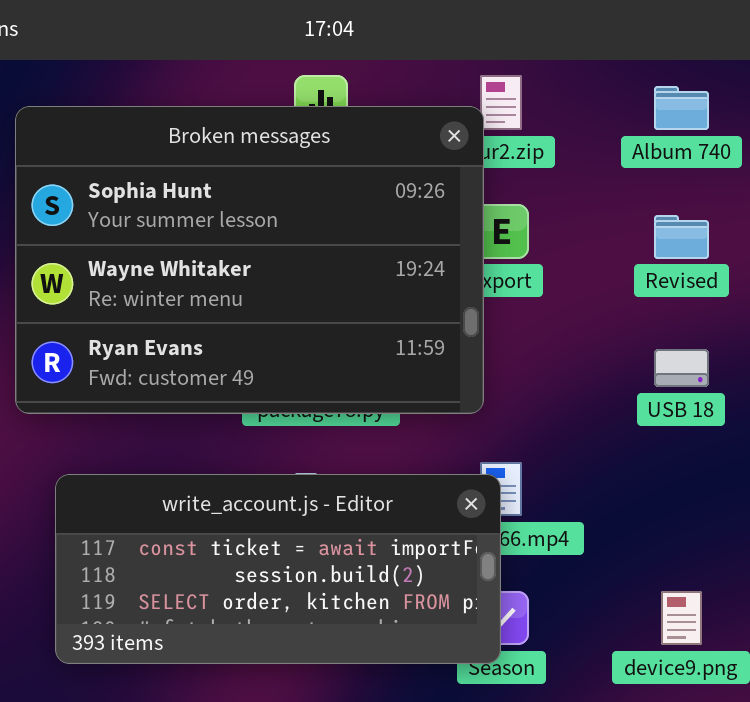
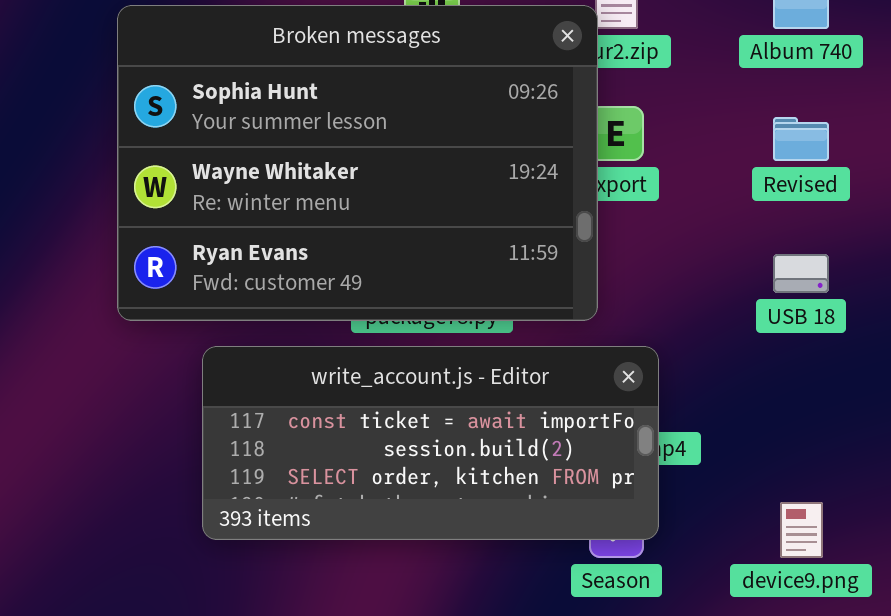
write_account.js - Editor: [55,474,501,664] -> [202,346,659,540], moved

